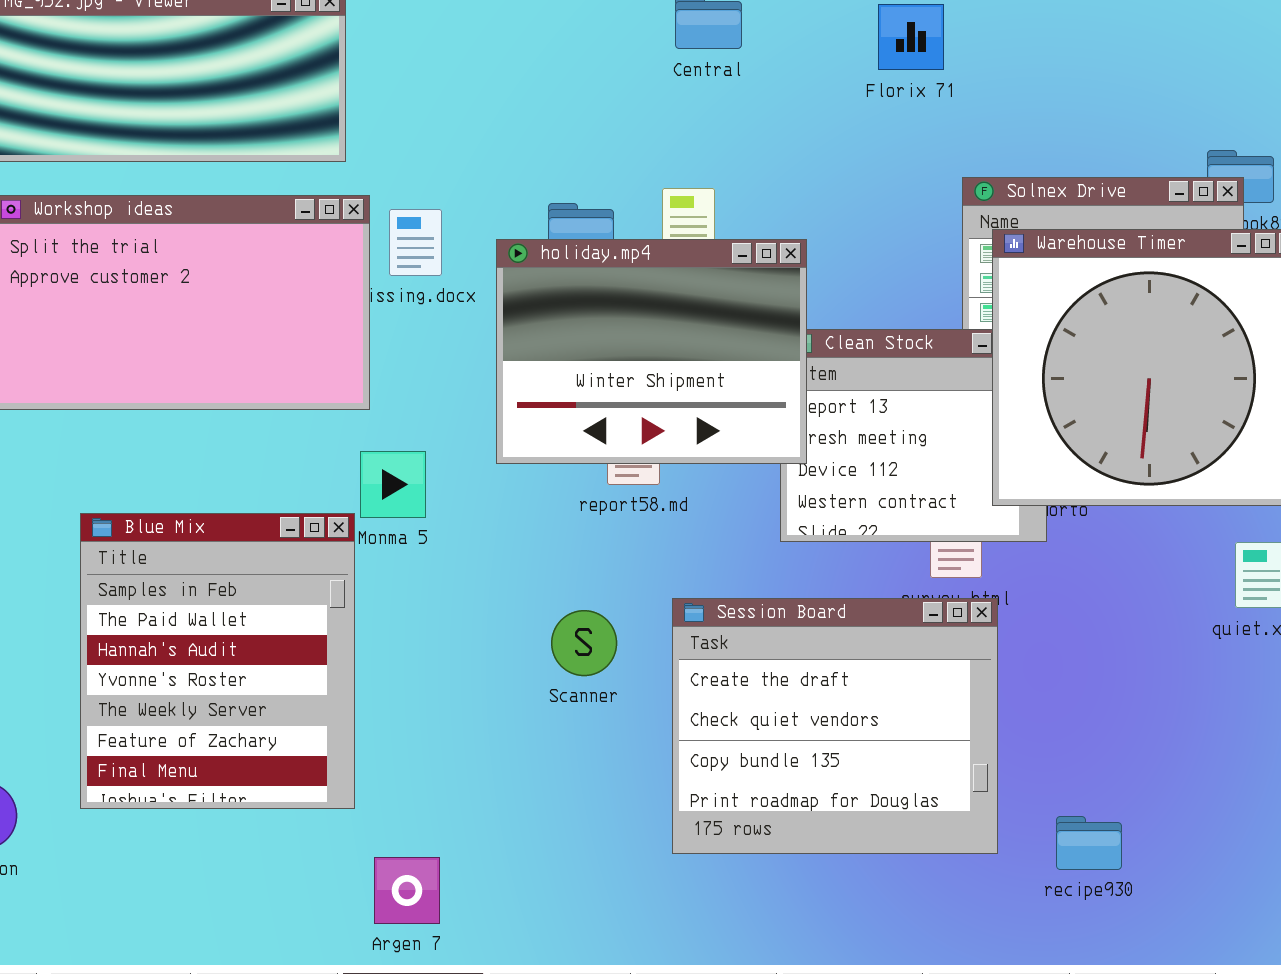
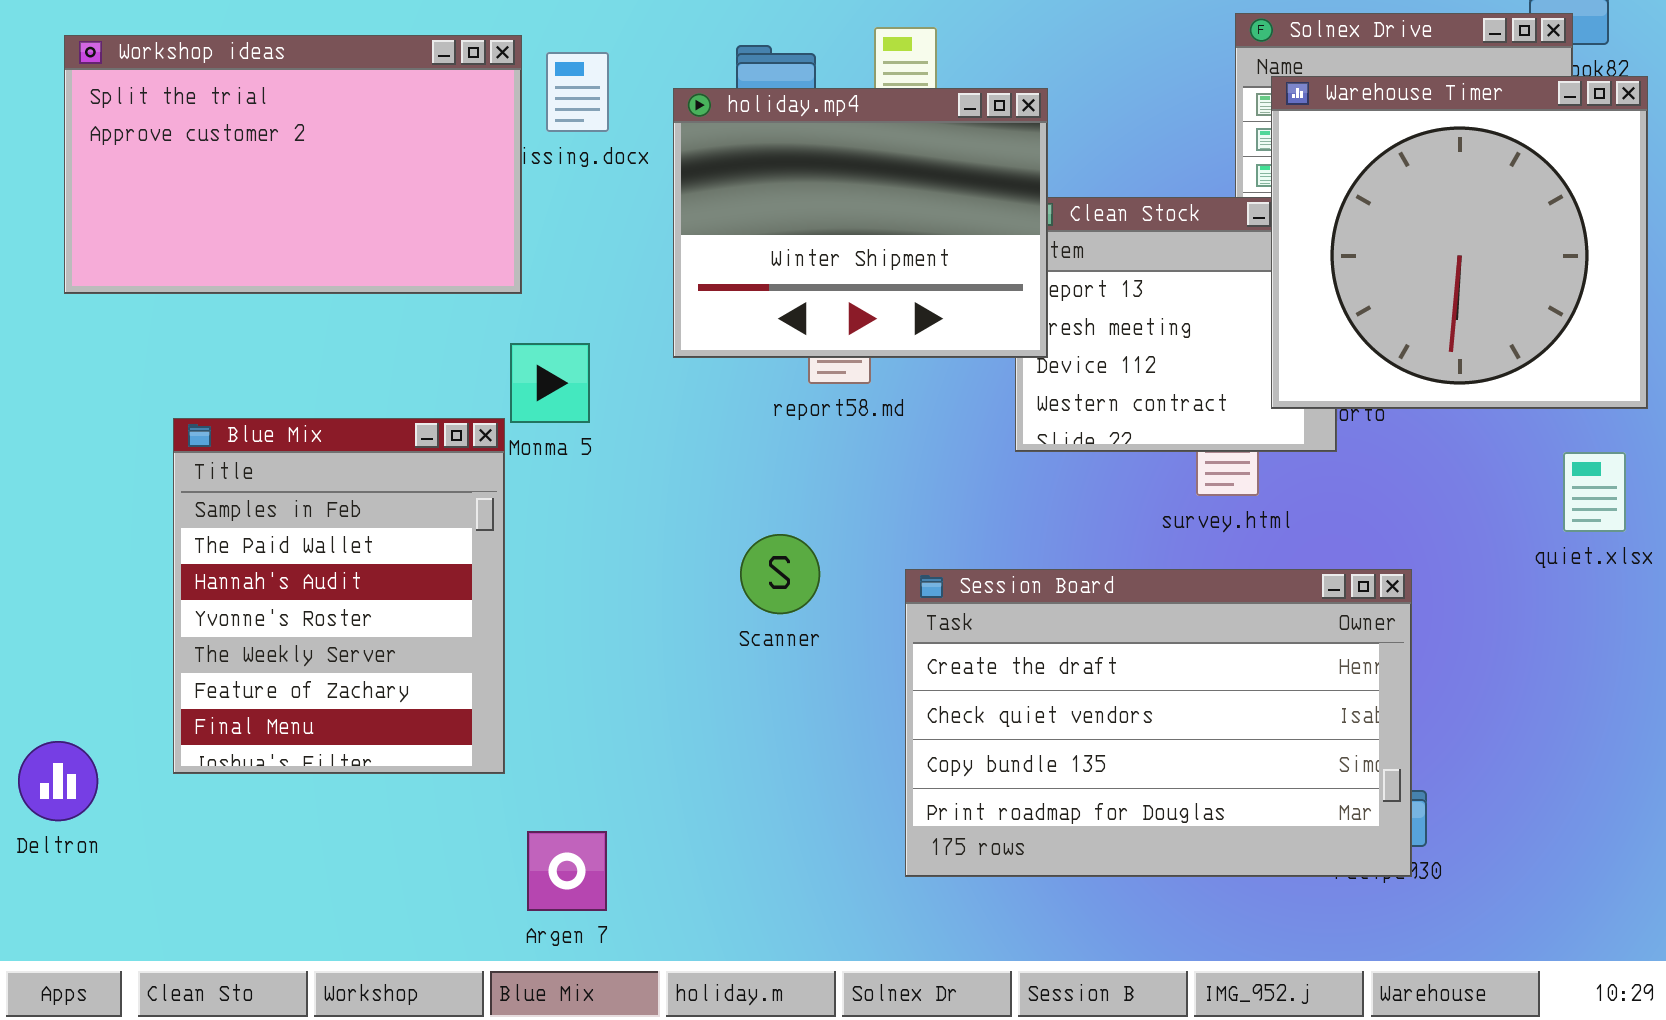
Session Board: [672,598,998,854] -> [905,569,1412,877], moved, resized

